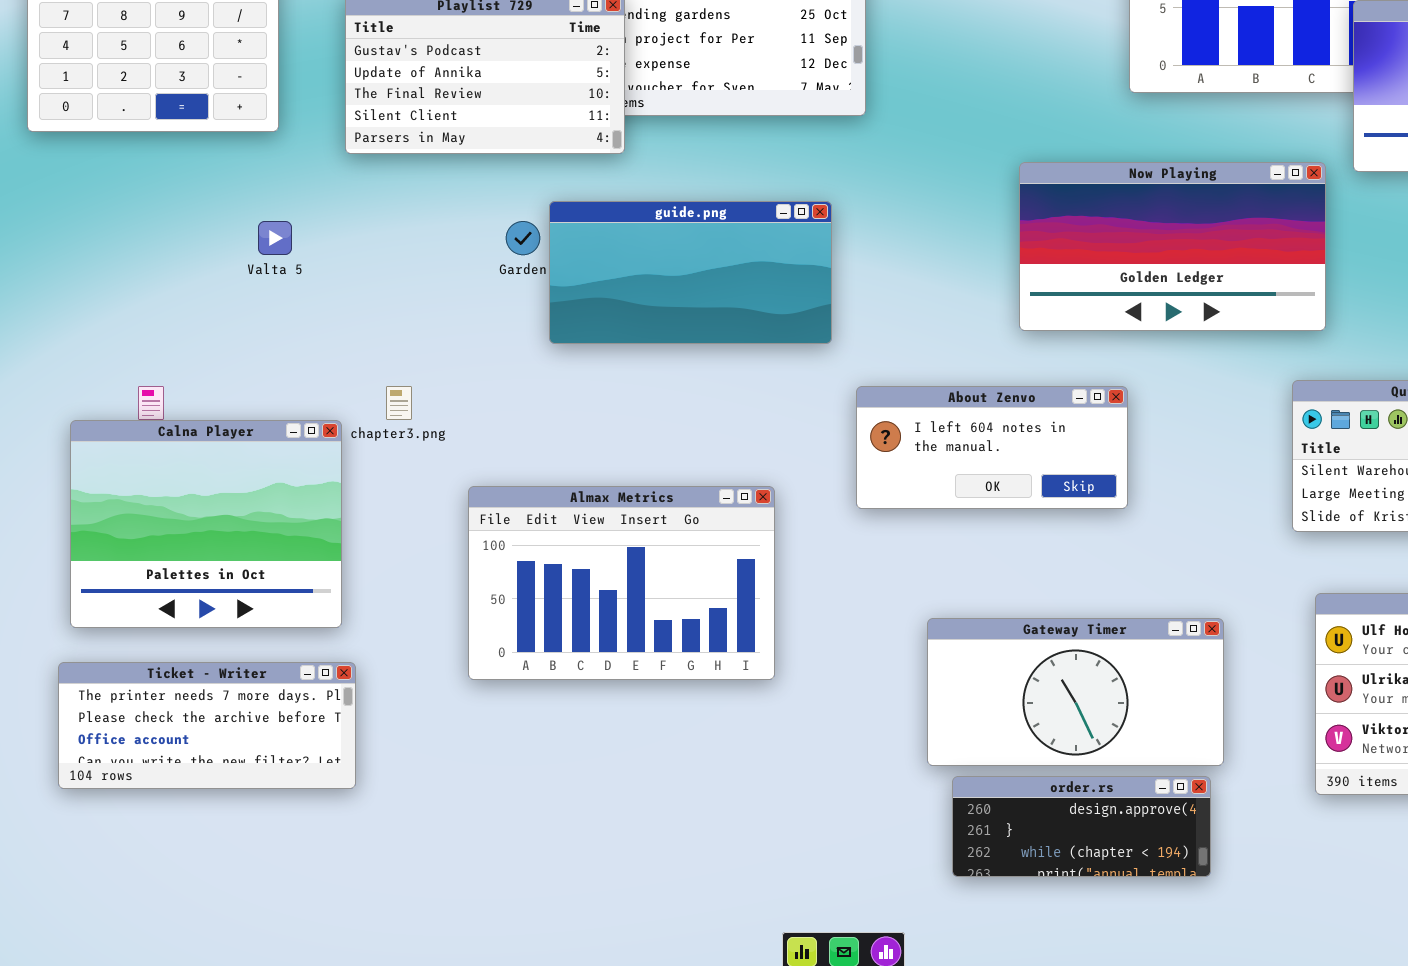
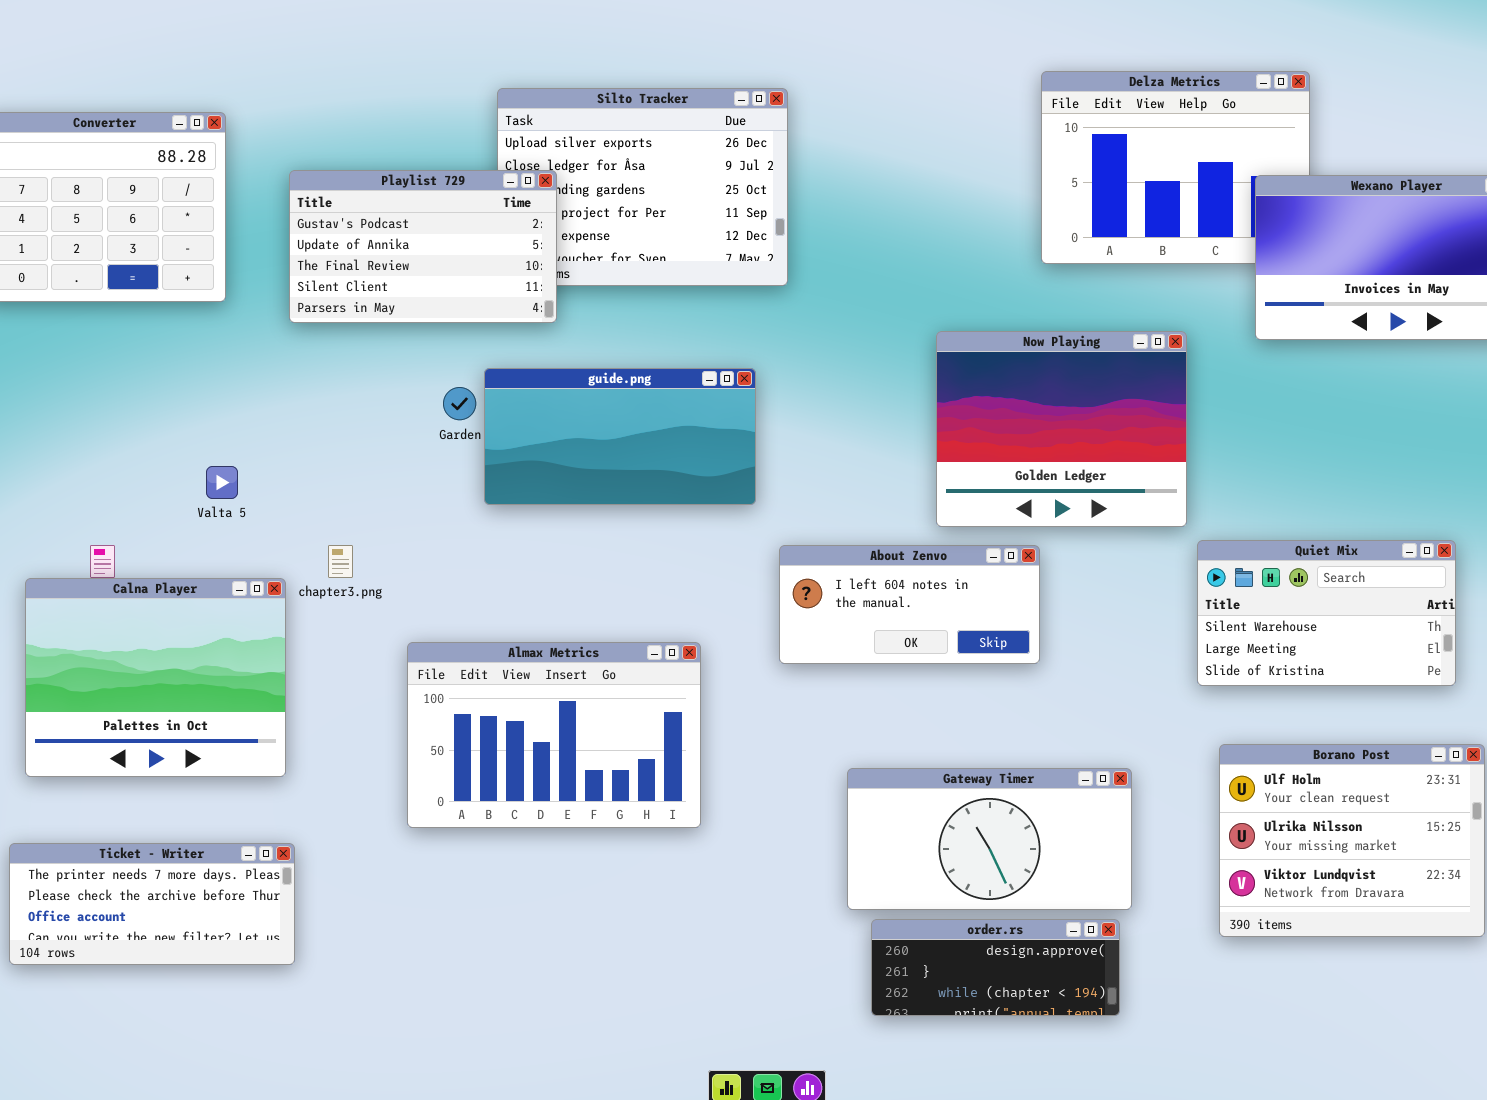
Now Playing: [1019,162,1326,331] -> [936,331,1187,527], resized
Valta 5: [258,221,292,255] -> [206,466,238,499], moved
Ticket - Writer: [58,662,356,789] -> [9,843,295,965], moved

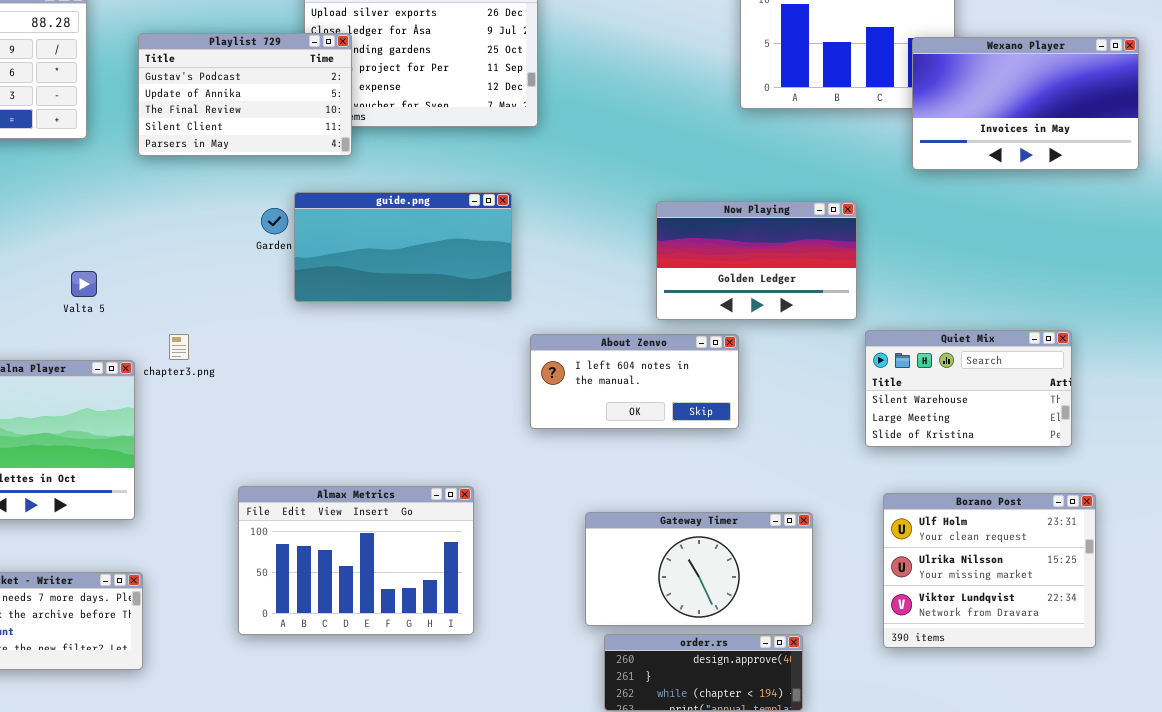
Now Playing: [936,331,1187,527] -> [656,201,857,320], resized
Almax Metrics: [407,642,701,828] -> [238,486,474,635], moved

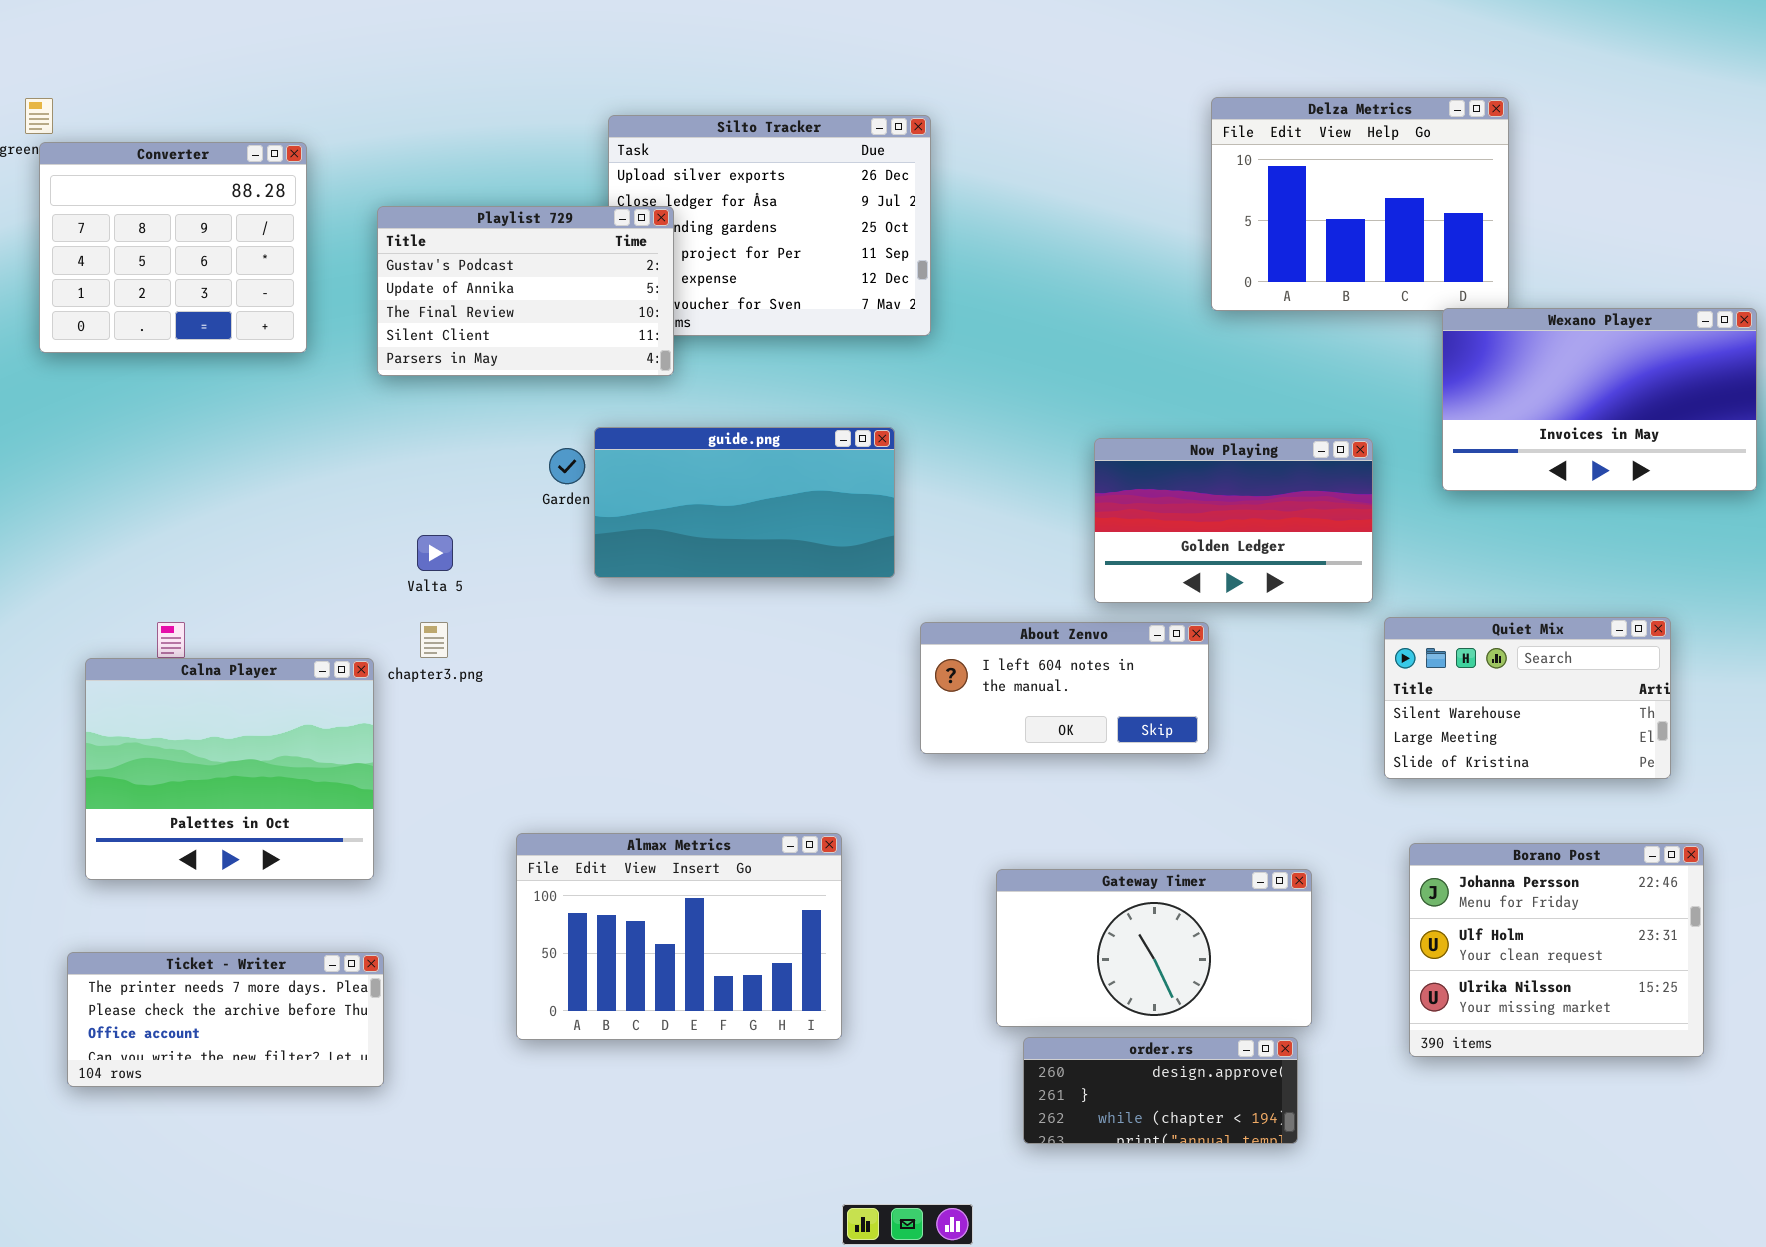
Wexano Player: [912,37,1139,170] -> [1442,308,1757,491], moved
Valta 5: [71,271,97,297] -> [417,535,453,571], moved
Borano Post: [883,493,1096,648] -> [1409,843,1704,1057], scrolled up 1 row

